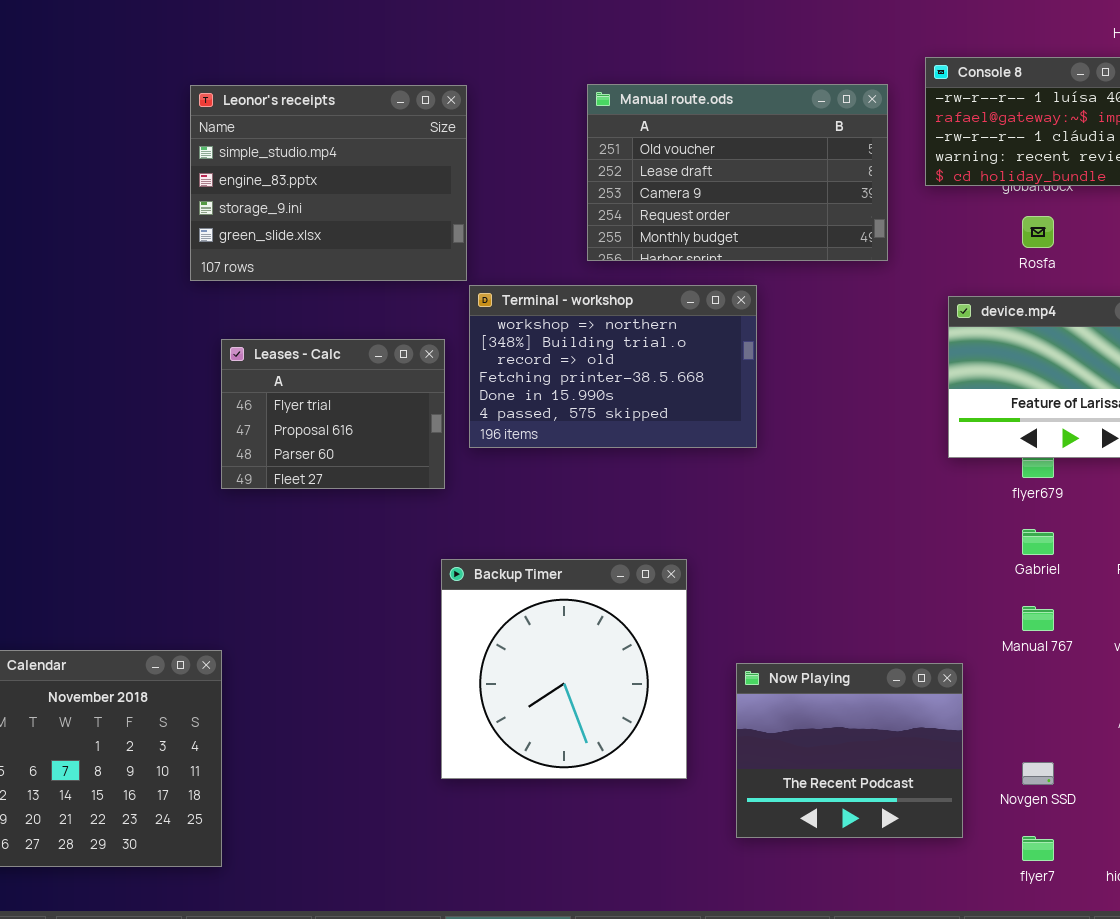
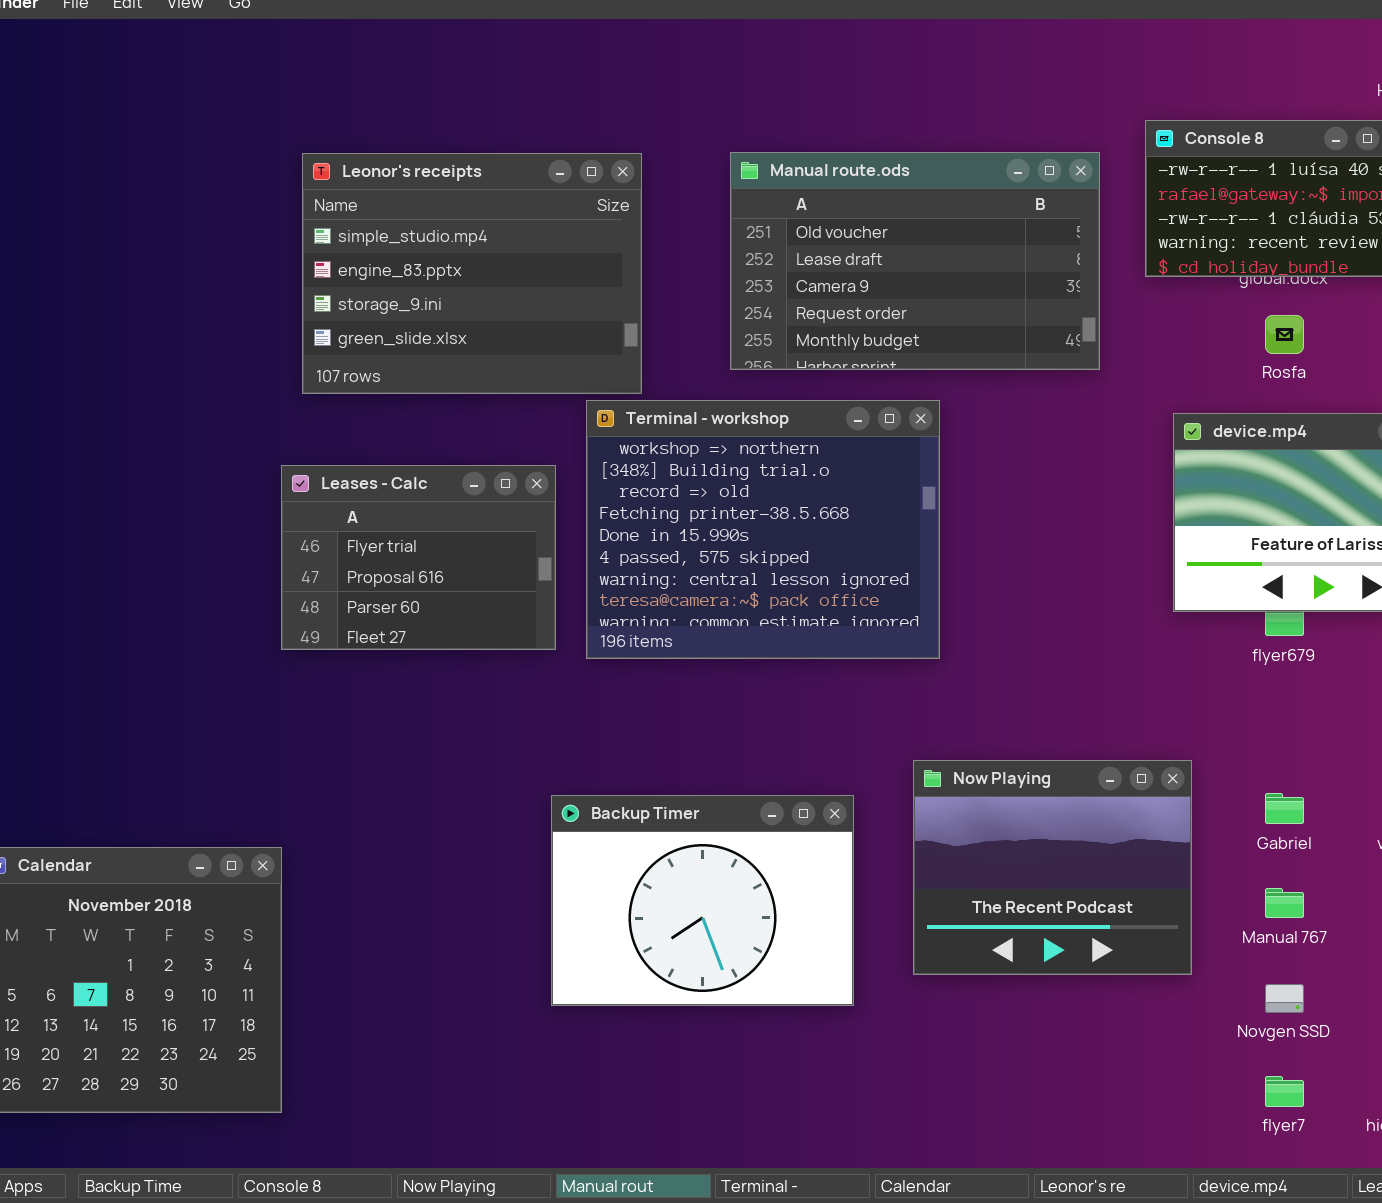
Leonor's receipts: [190,85,467,281] -> [302,153,642,394], moved
Terminal - workshop: [469,285,757,448] -> [586,400,940,659], resized
Gabriel: [1022,529,1054,555] -> [1265,793,1304,824], moved
Backup Timer: [441,559,687,779] -> [551,795,854,1006], resized
Manual 767: [1022,606,1054,631] -> [1265,888,1304,918], moved
Now Playing: [736,663,963,838] -> [913,760,1192,975], moved

